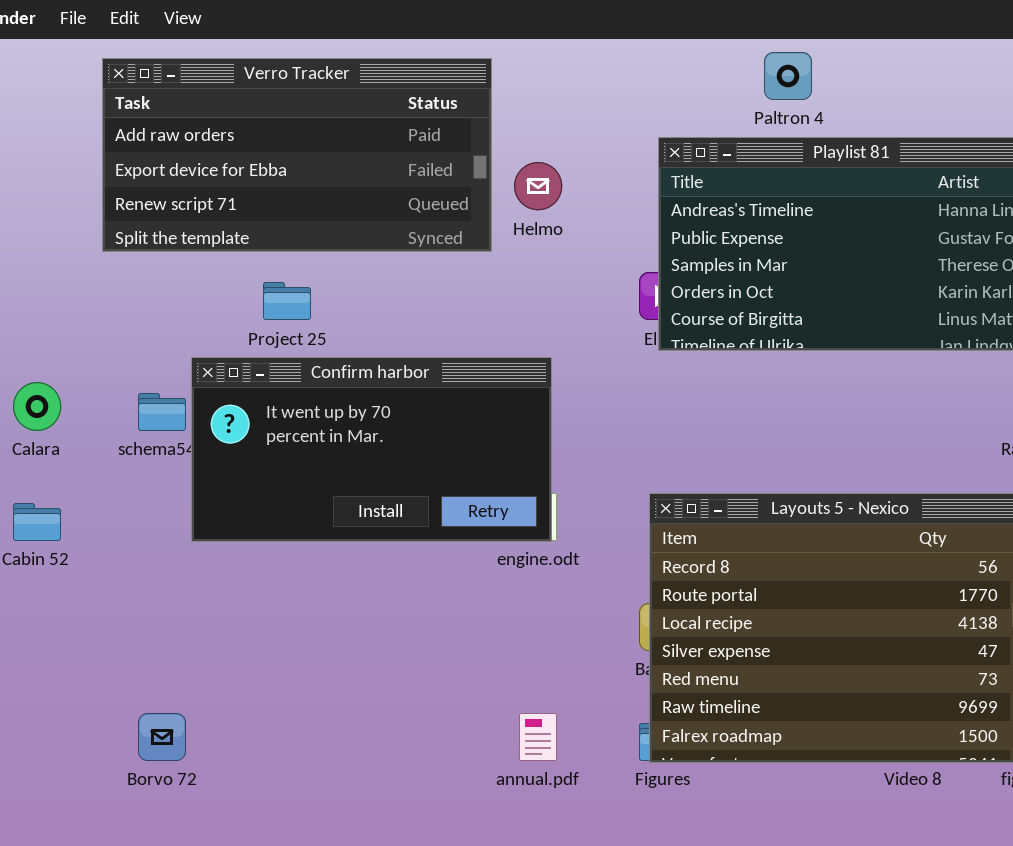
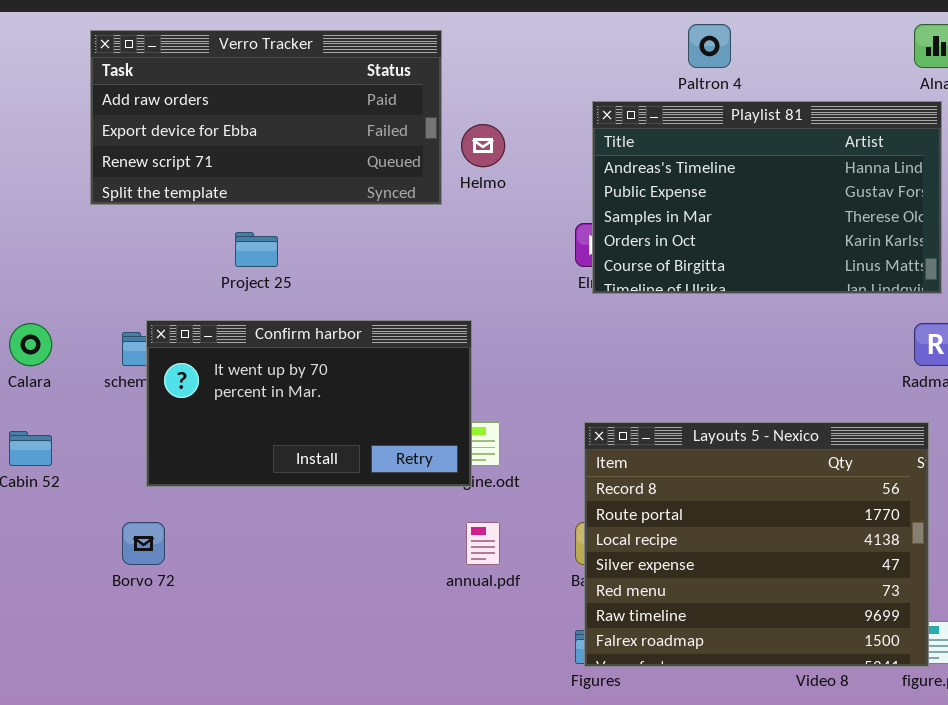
Confirm harbor: [191,357,552,542] -> [146,320,472,487], moved
Borvo 72: [138,713,186,761] -> [122,522,165,565], moved
annual.pdf: [519,713,557,761] -> [466,522,500,565], moved

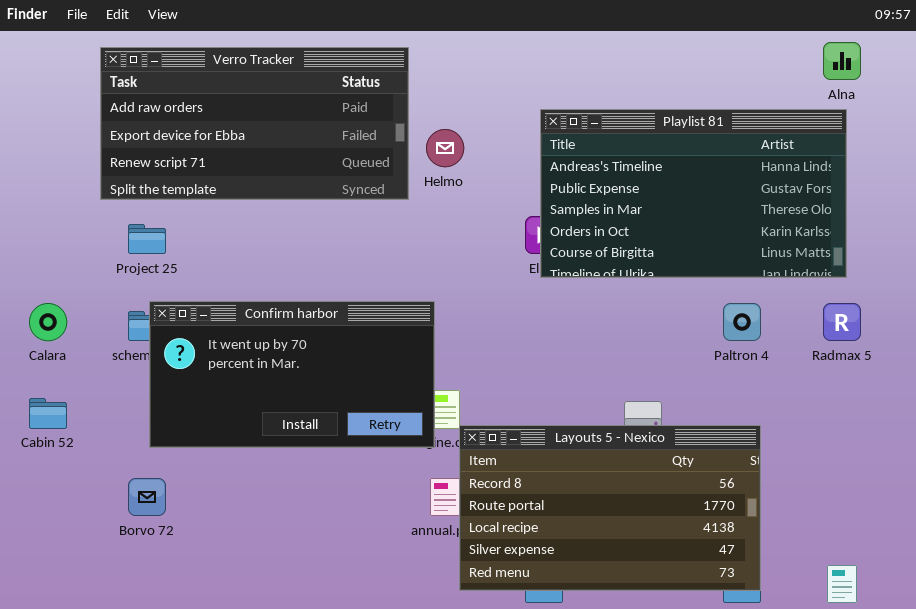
Paltron 4: [688,24,731,68] -> [723,303,761,341], moved
Project 25: [235,232,278,267] -> [128,224,166,254], moved
Layouts 5 - Nexico: [584,422,929,667] -> [459,425,761,591], moved, resized

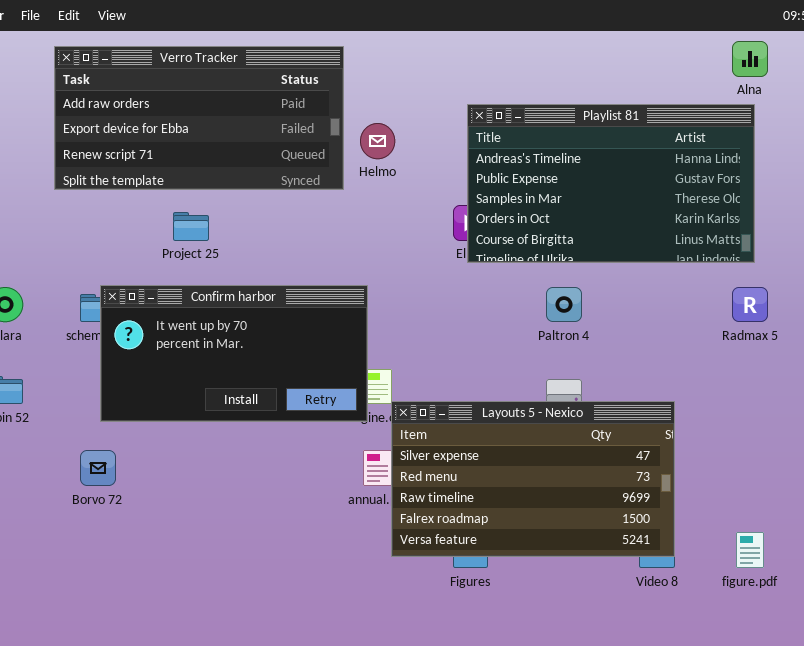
Project 25: [128,224,166,254] -> [173,212,209,241], moved
Paltron 4: [723,303,761,341] -> [546,287,582,322], moved
Layouts 5 - Nexico: [459,425,761,591] -> [391,401,675,557], scrolled down 3 rows

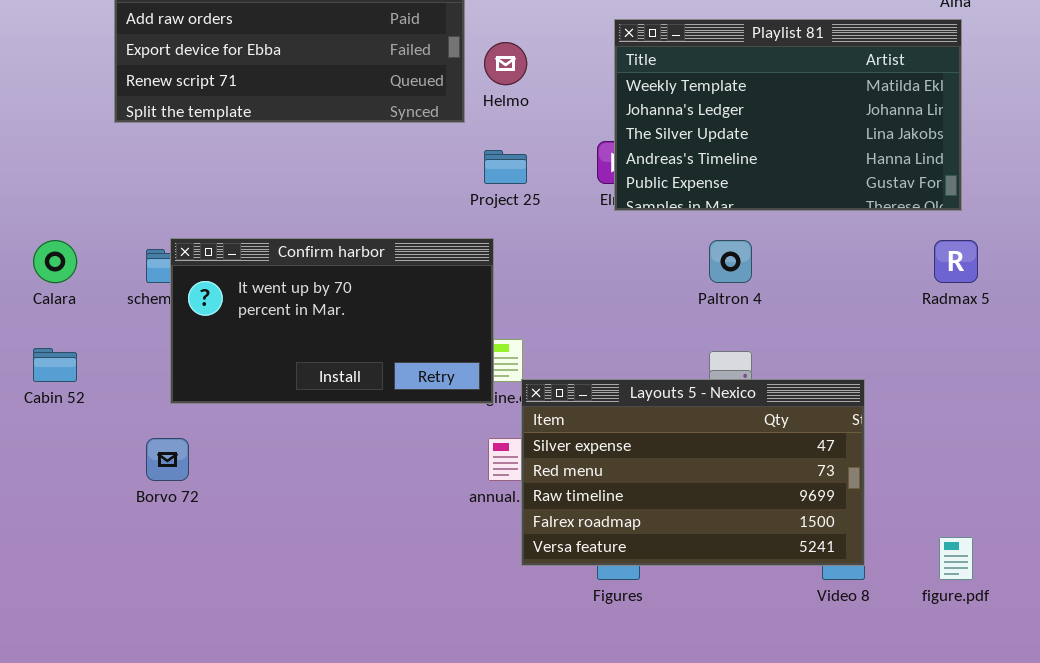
Playlist 81: [467,104,755,263] -> [614,19,962,211], scrolled up 3 rows
Project 25: [173,212,209,241] -> [484,150,527,184], moved

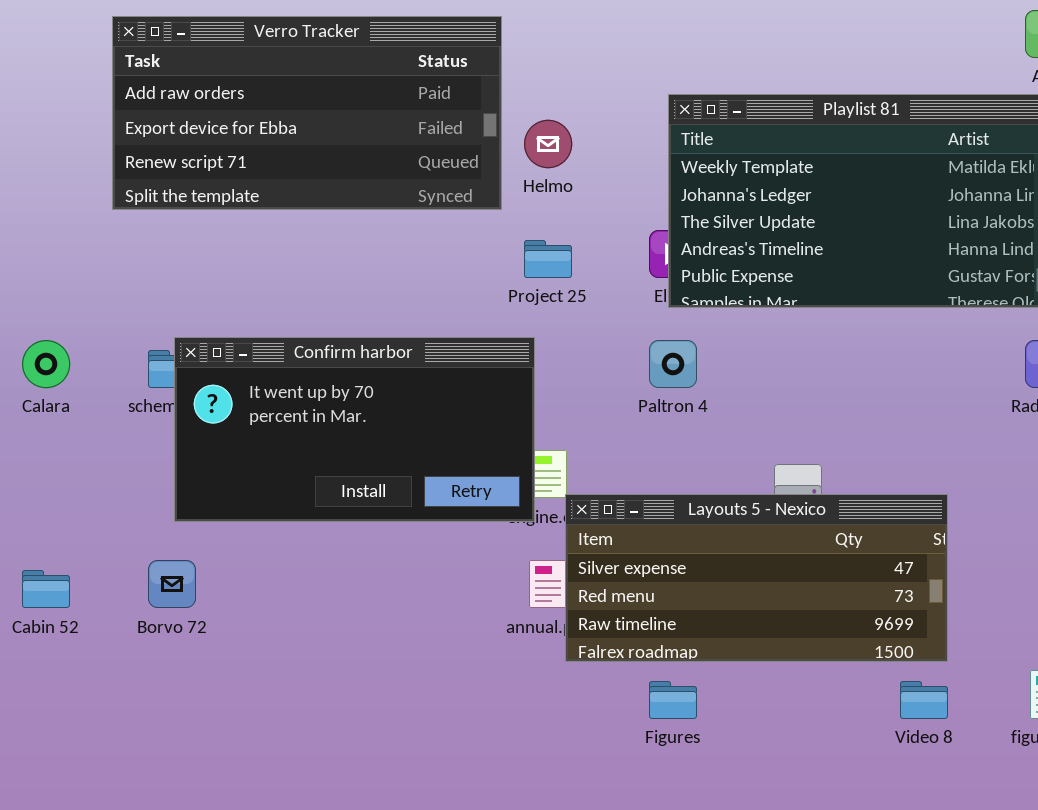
Paltron 4: [709,240,752,283] -> [649,340,697,388], moved
Cabin 52: [33,348,77,382] -> [22,570,70,608], moved
Layouts 5 - Nexico: [521,379,865,566] -> [565,494,948,662], resized

